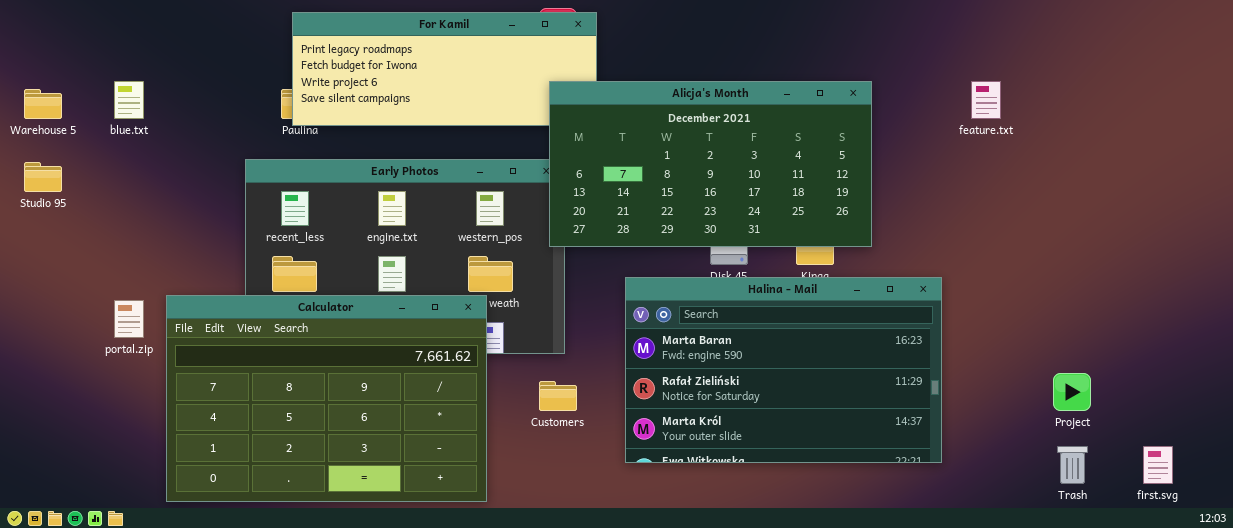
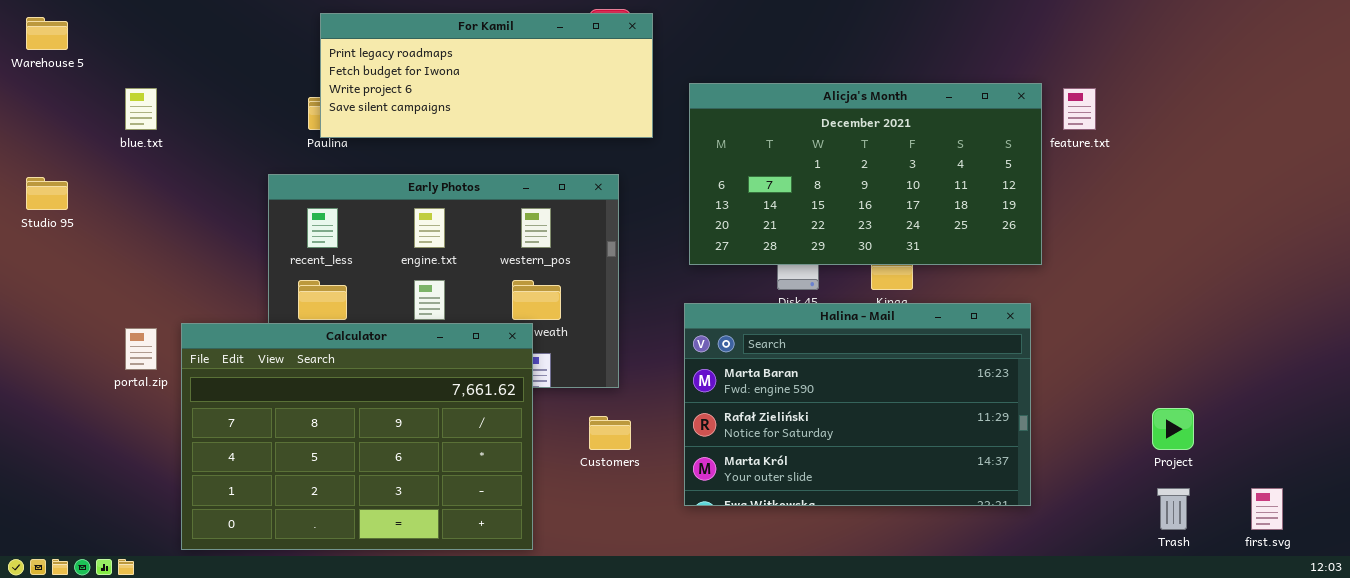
Alicja's Month: [549,81,872,247] -> [689,83,1042,265], moved
Warehouse 5: [24,89,62,119] -> [26,17,68,50], moved

